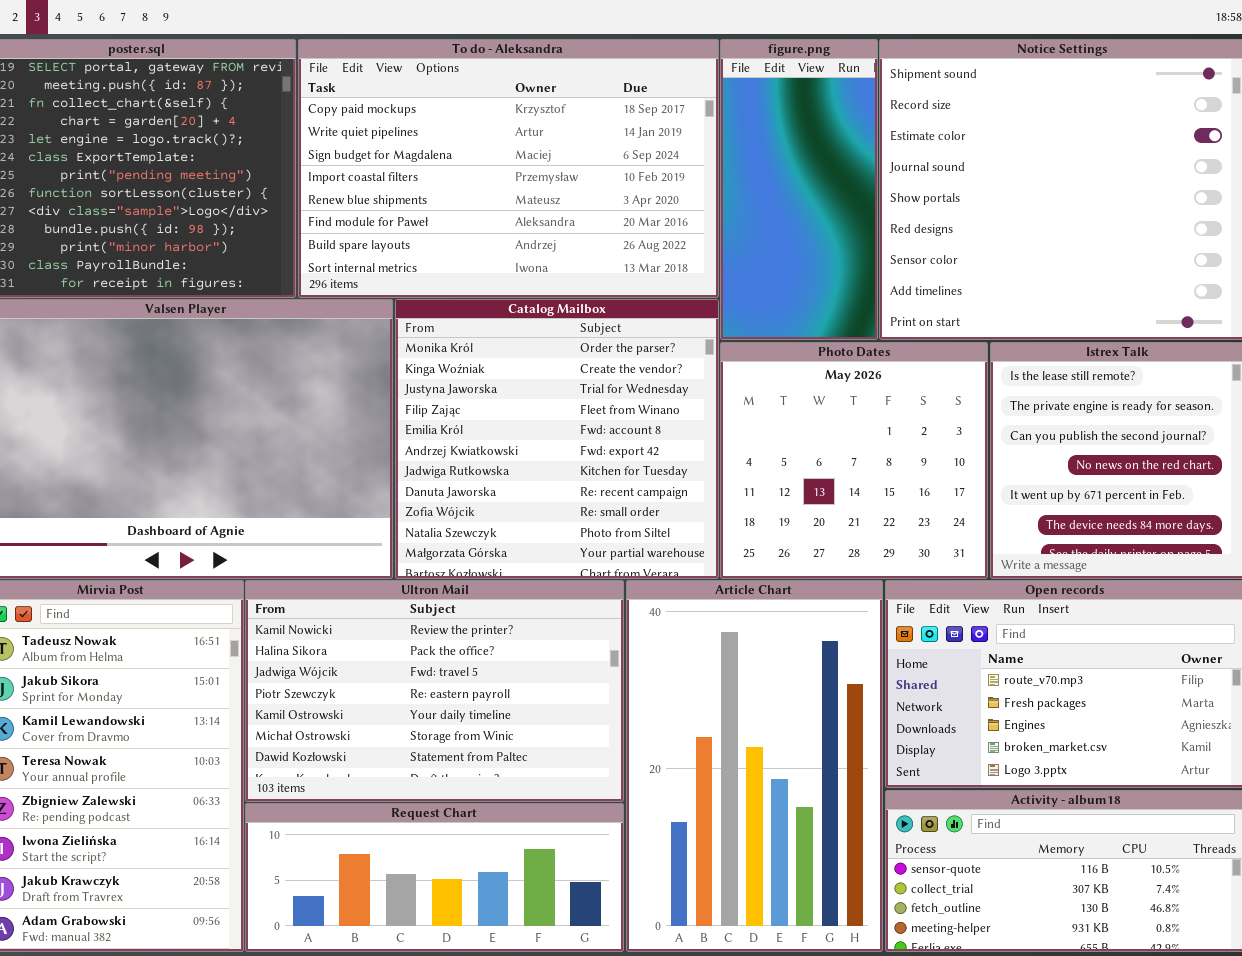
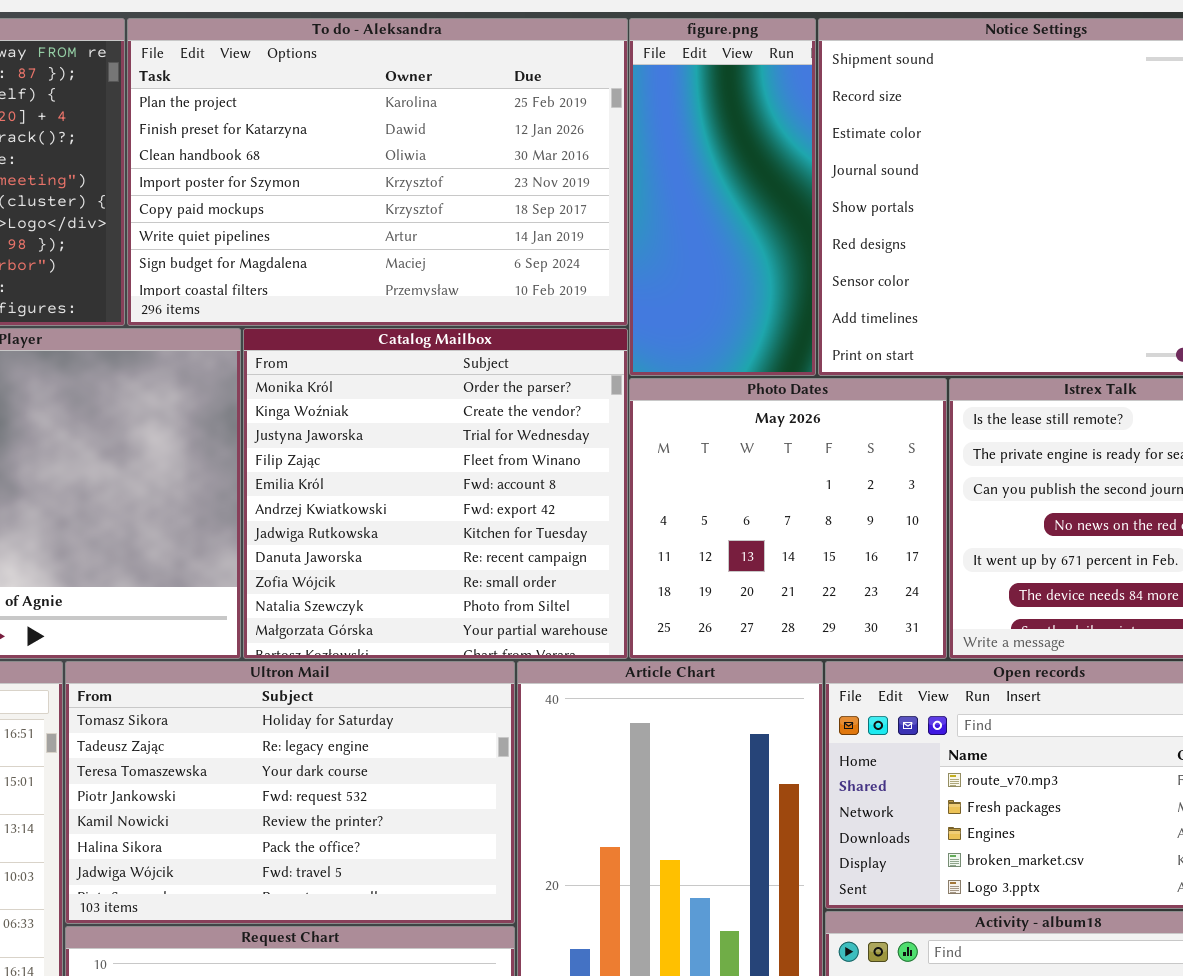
To do - Aleksandra: [298,39,719,298] -> [127,18,628,326], scrolled up 4 rows
Ultron Mail: [245,580,624,802] -> [65,661,515,924], scrolled up 4 rows

